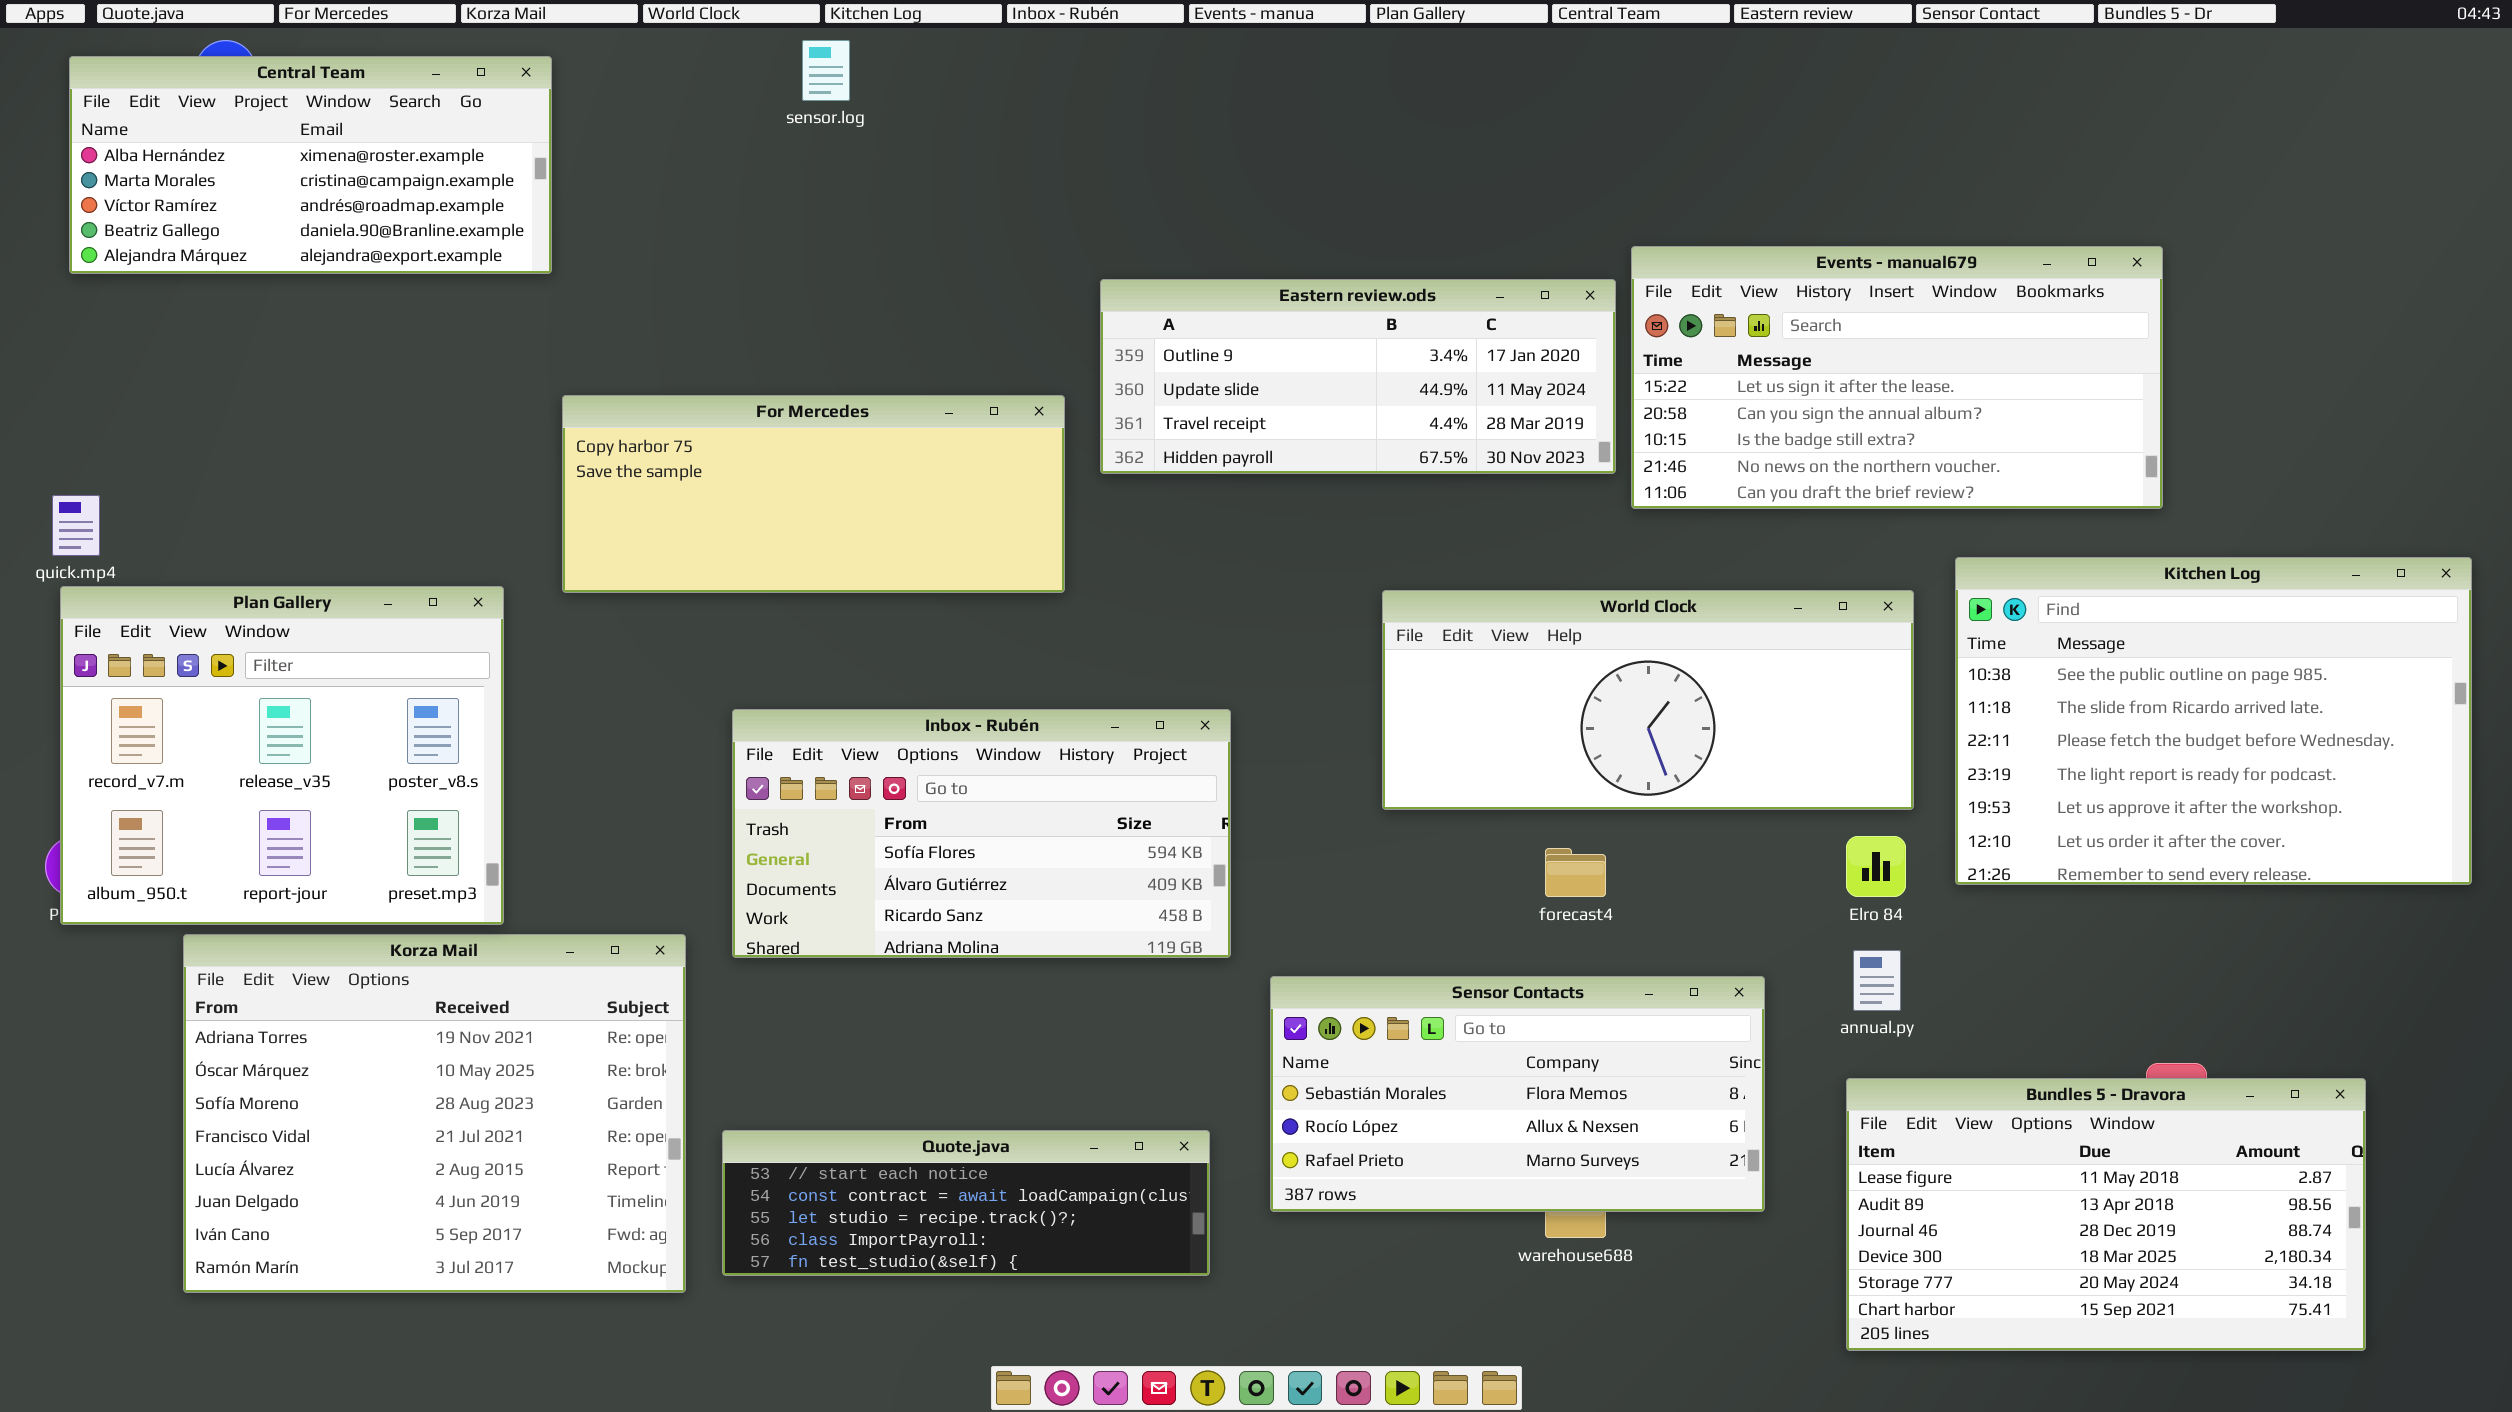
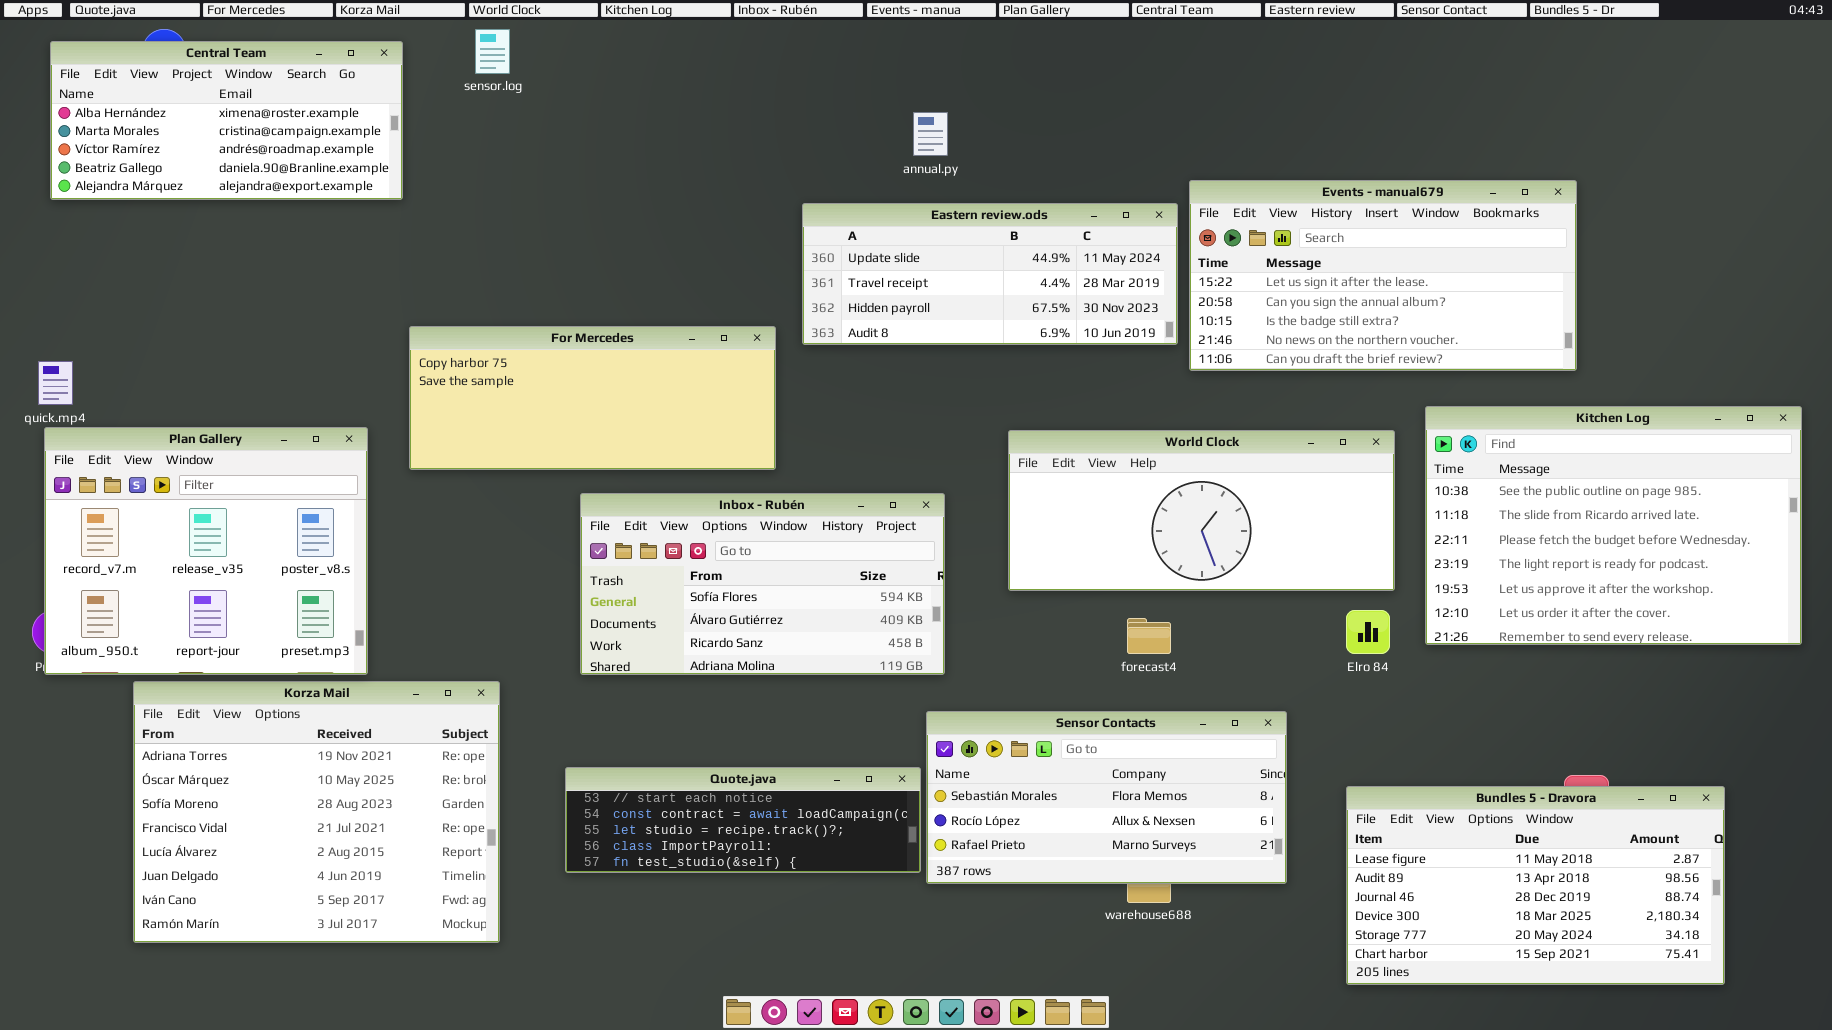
sensor.log: [802,40,850,101] -> [475,29,510,74], moved
Eastern review.ods: [1100,279,1616,474] -> [802,203,1178,345], scrolled down 1 row
For Mercedes: [562,395,1065,593] -> [409,326,776,470], moved
Inbox - Rubén: [732,709,1231,958] -> [580,493,945,675], moved
annual.py: [1853,950,1901,1011] -> [913,112,948,156], moved
Quote.java: [722,1130,1210,1276] -> [565,767,921,873], moved

